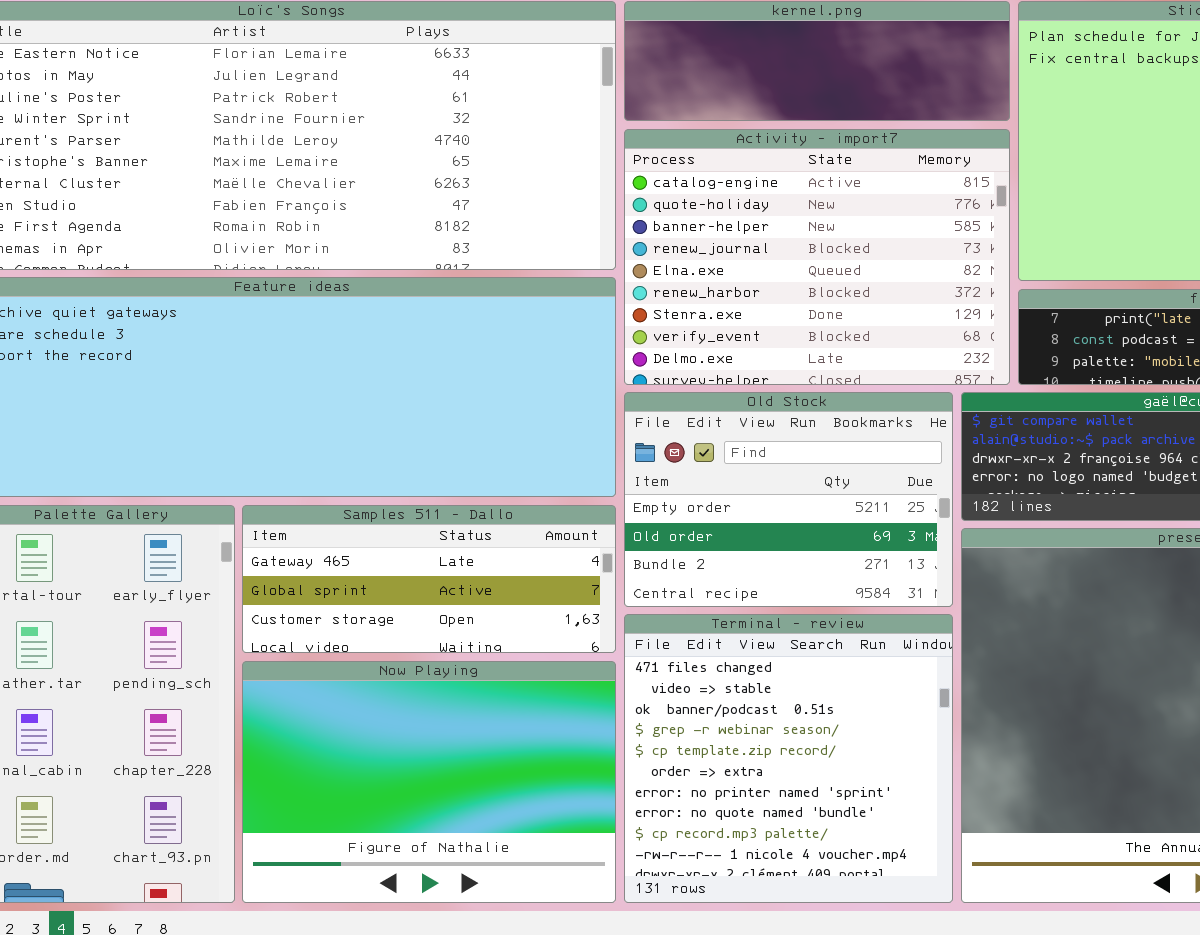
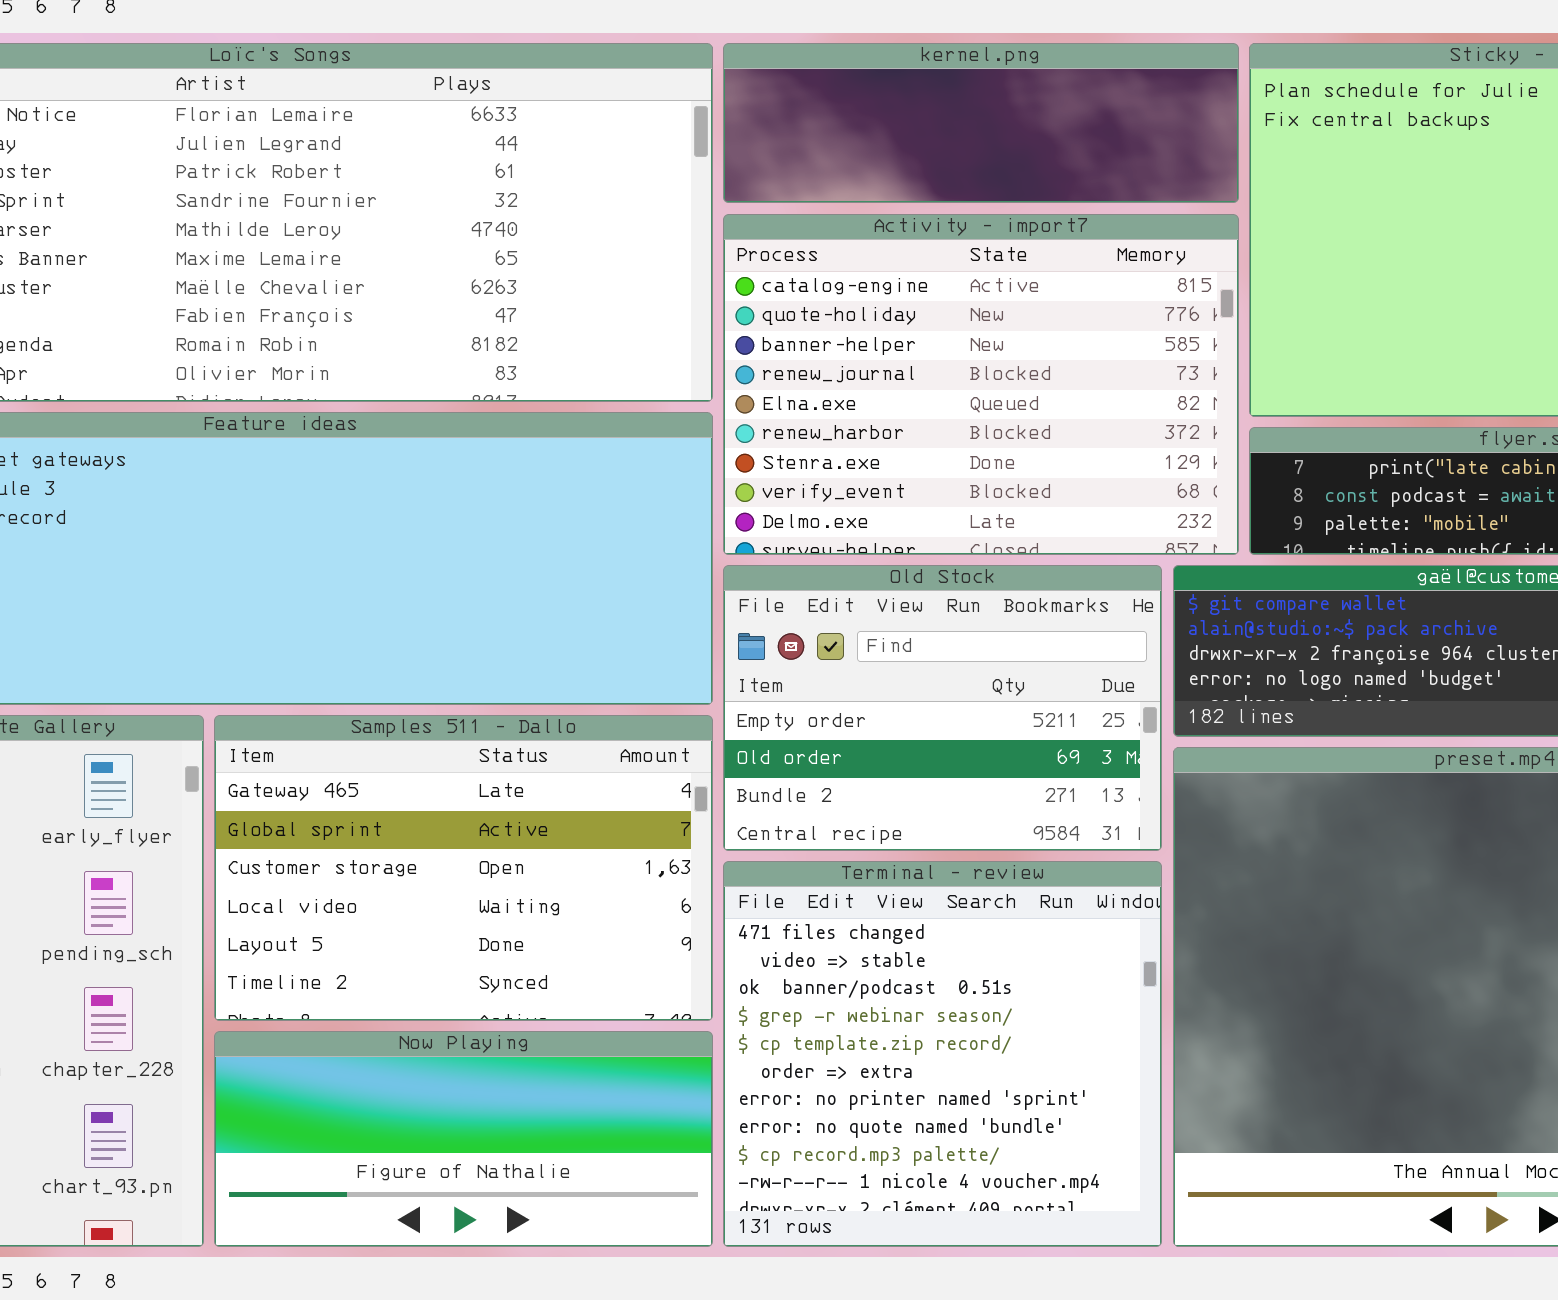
Samples 511 - Dallo: [242,505,616,653] -> [214,715,713,1021], resized
Now Playing: [242,661,616,903] -> [214,1031,713,1247], resized

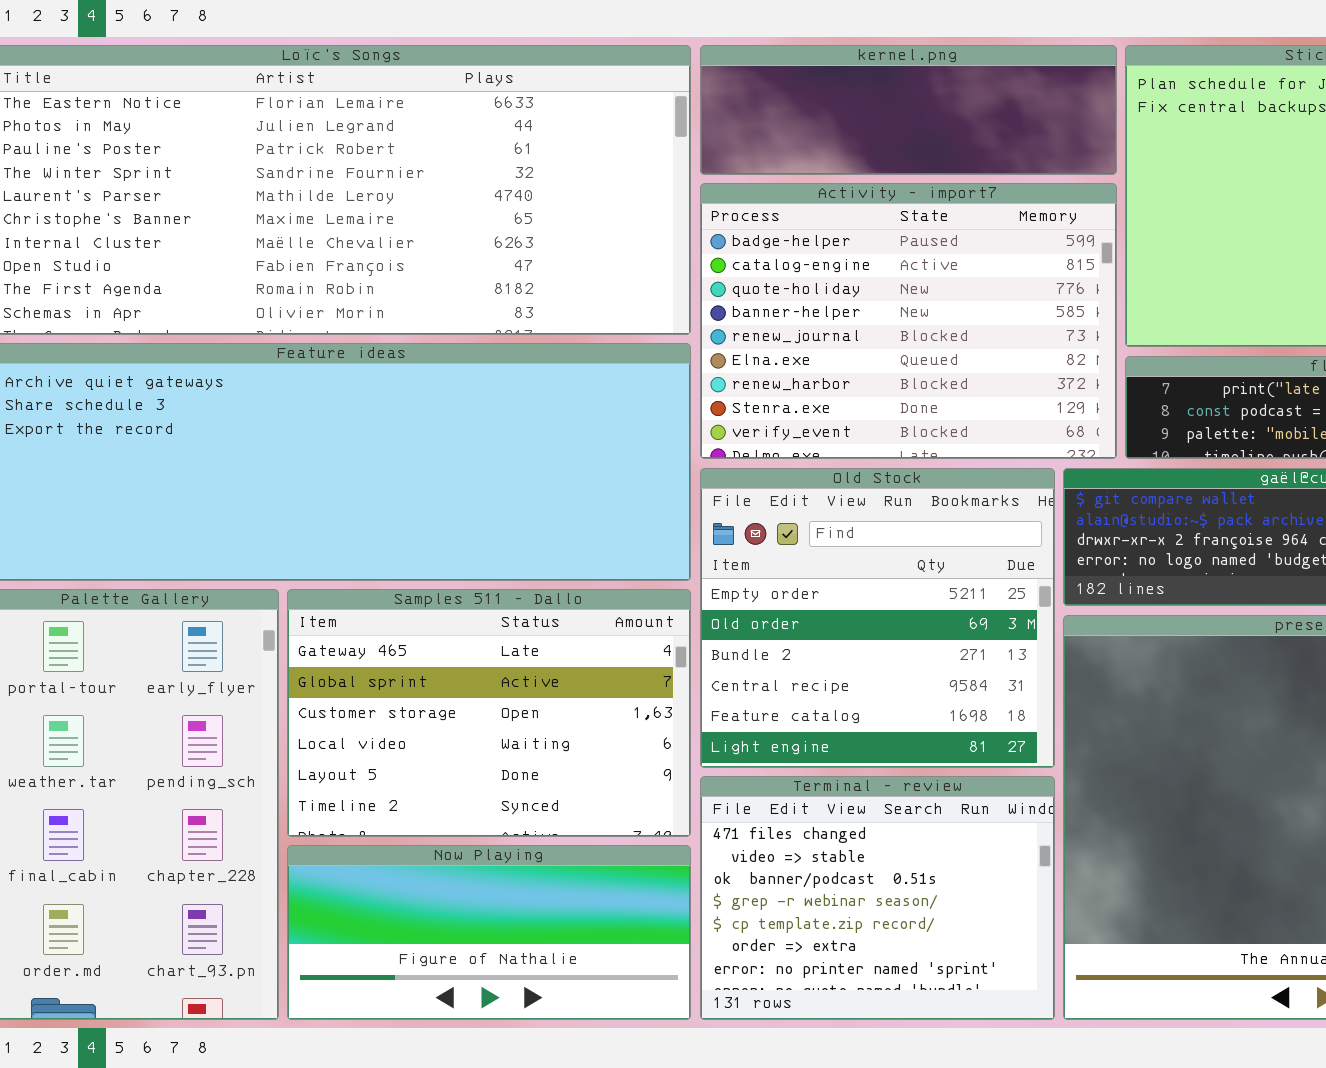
Activity - import7: [723,214,1239,555] -> [700,183,1117,459], scrolled up 1 row
Old Stock: [723,565,1162,851] -> [700,468,1055,768], resized
Terminal - review: [723,861,1162,1247] -> [700,776,1055,1020], resized

